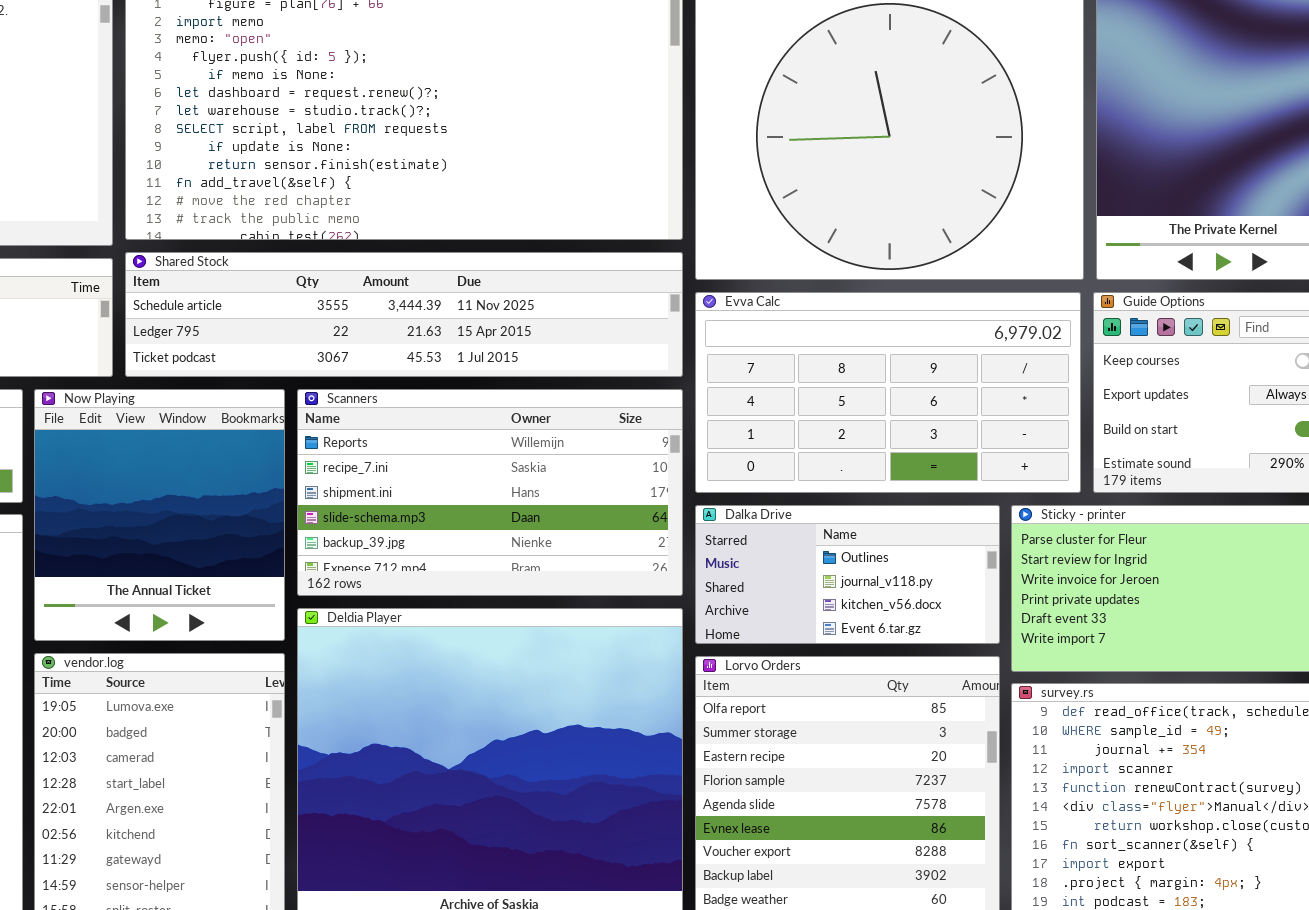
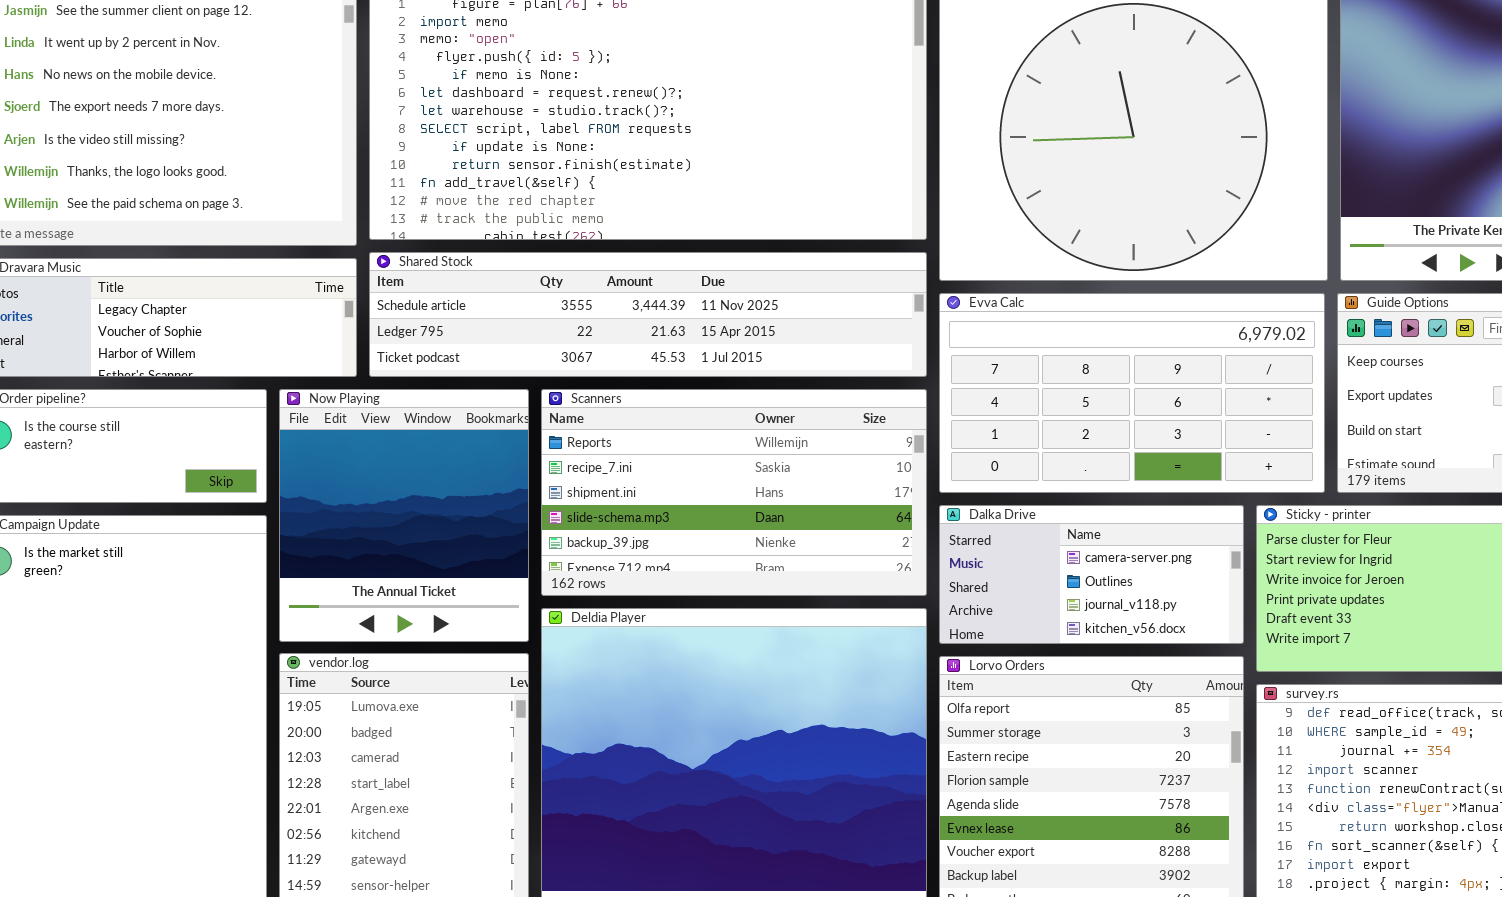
Dalka Drive: [695,505,1000,644] -> [939,505,1244,644], scrolled up 1 row

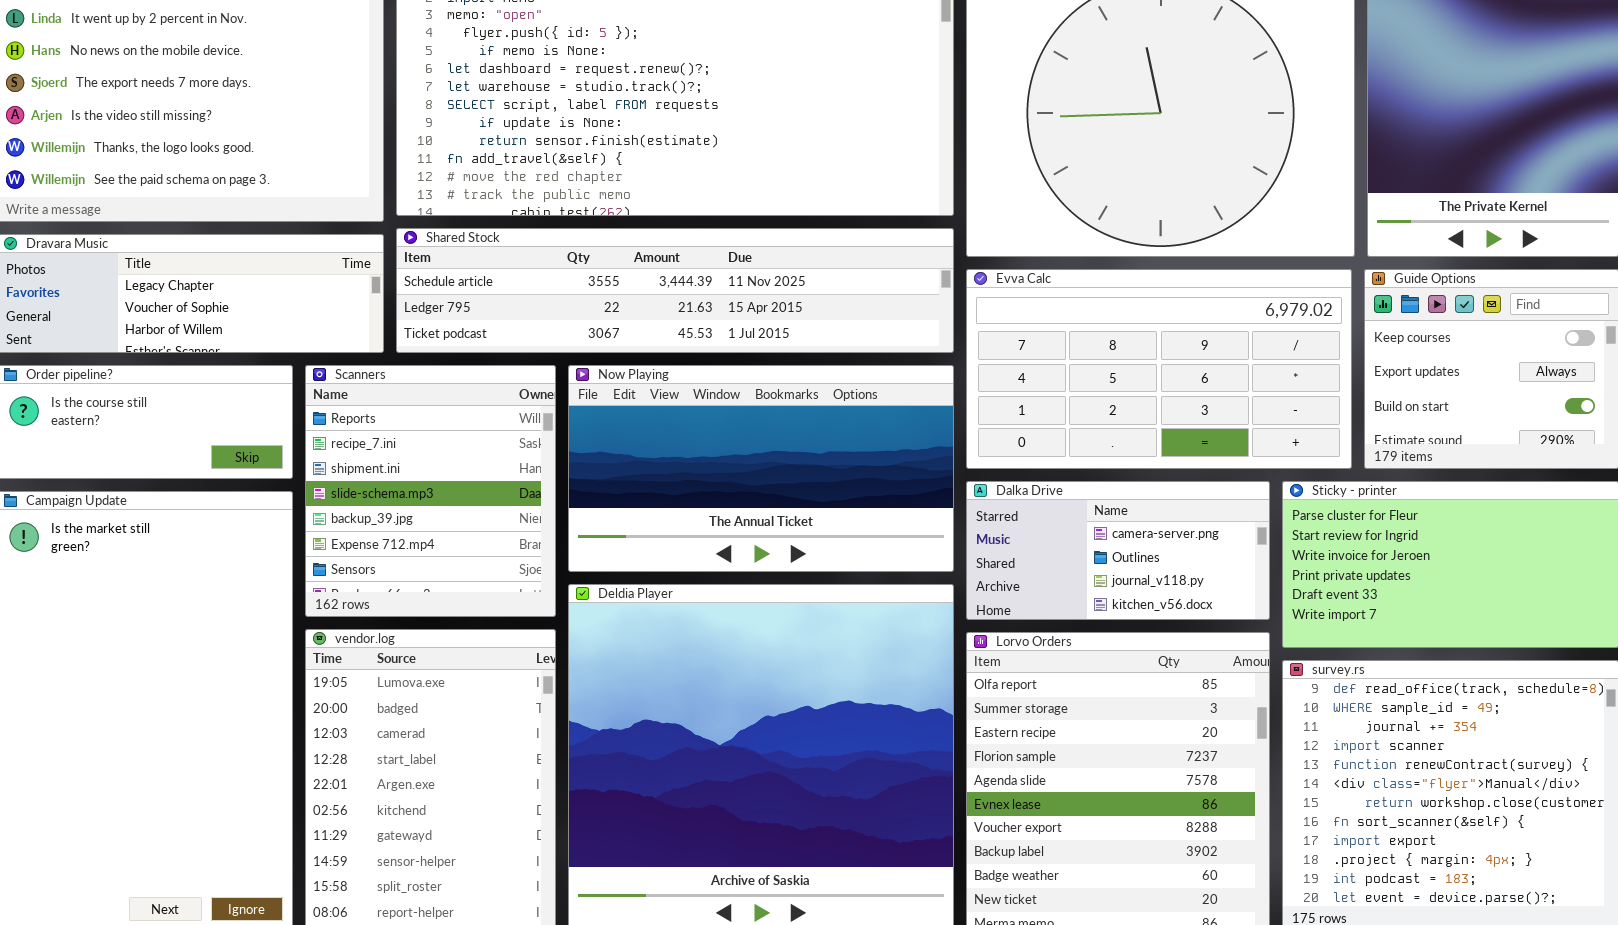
Now Playing: [279,389,529,642] -> [568,365,954,572], moved, resized
Scanners: [541,389,927,596] -> [305,365,556,617], moved, resized

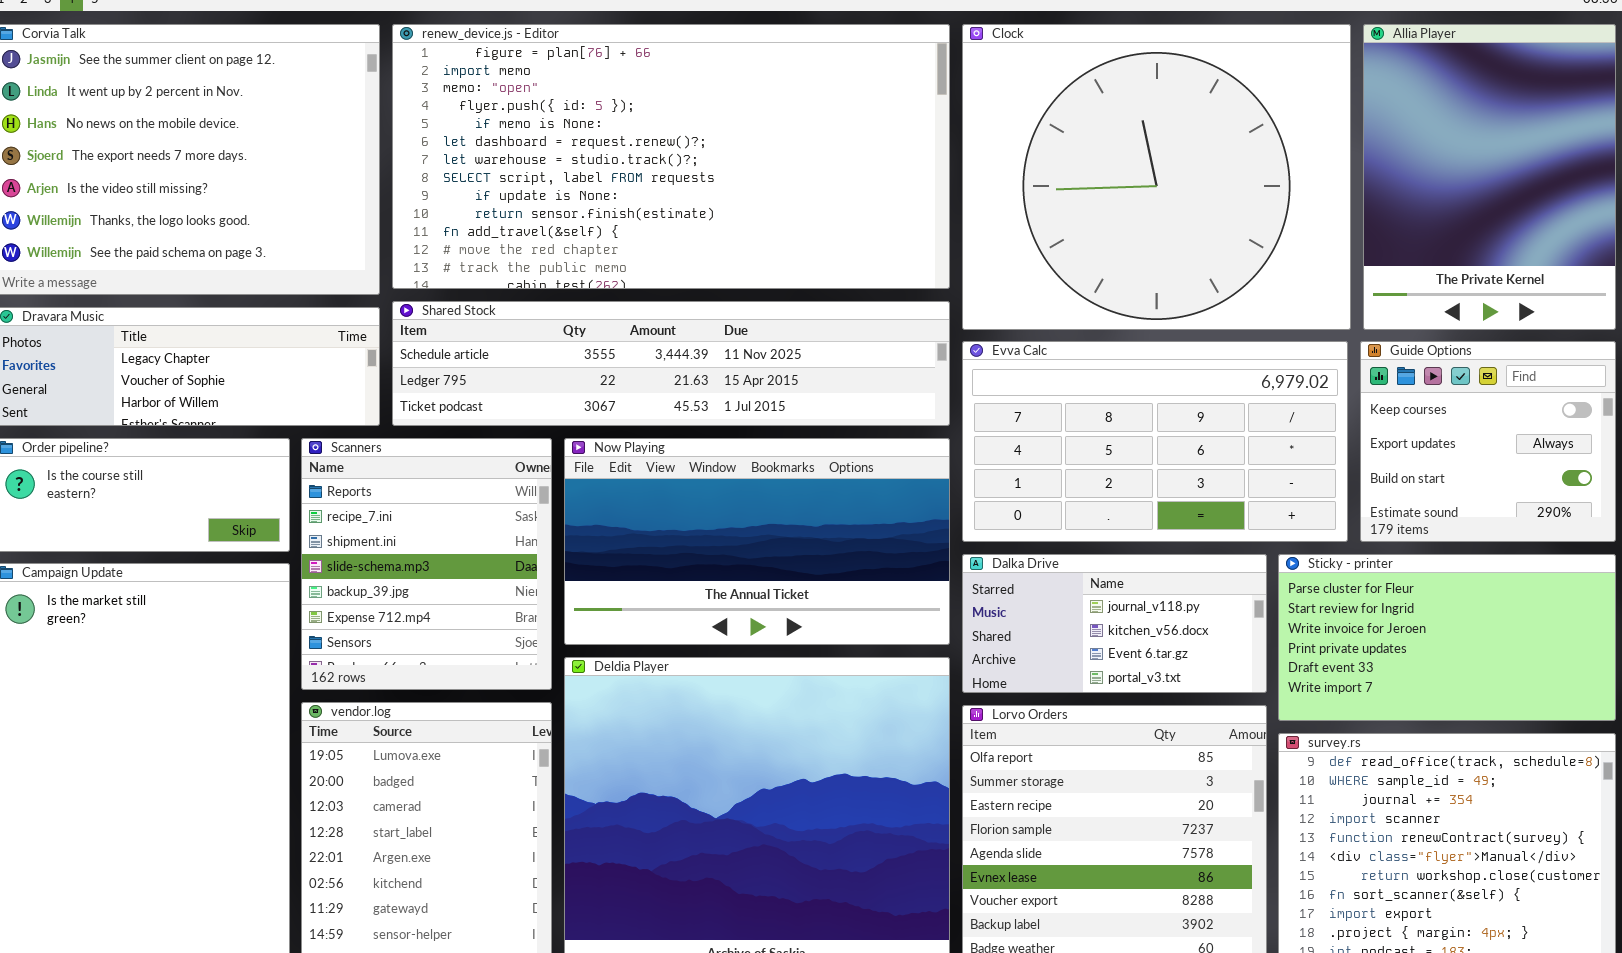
Dalka Drive: [966,481,1270,620] -> [962,554,1267,693], scrolled down 2 rows

